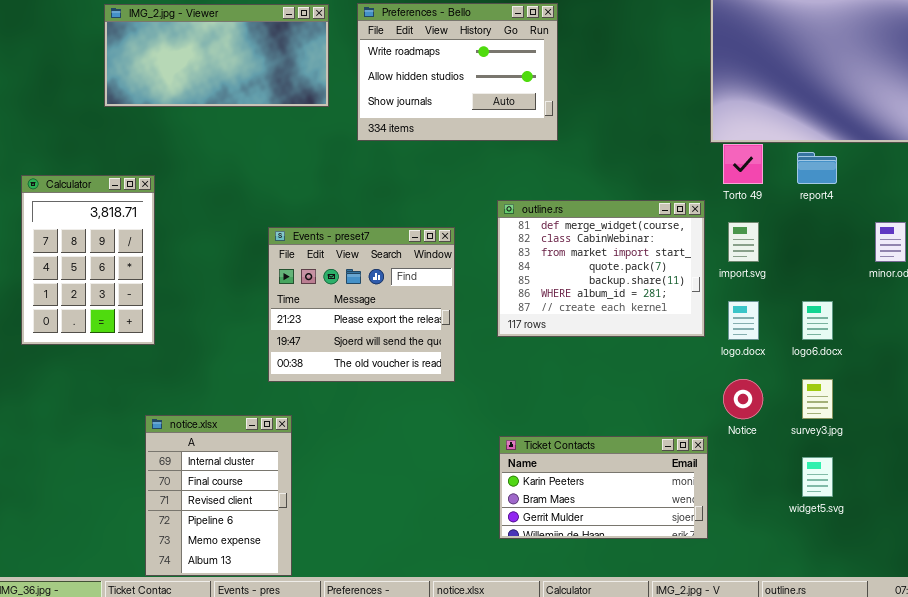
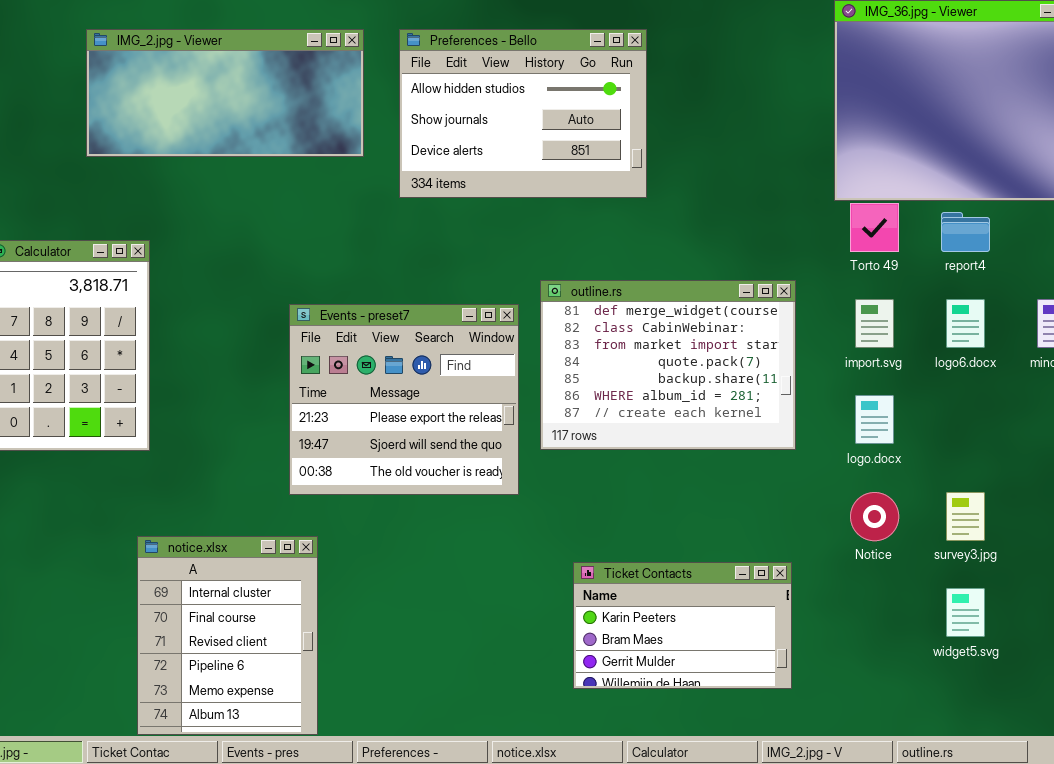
Preferences - Bello: [357,3,558,141] -> [399,29,647,198], scrolled down 1 row
outline.rs: [497,200,705,337] -> [540,280,796,450], moved
logo6.docx: [802,301,833,340] -> [946,299,985,348], moved
Ticket Contacts: [499,436,708,539] -> [573,562,792,689], resized

